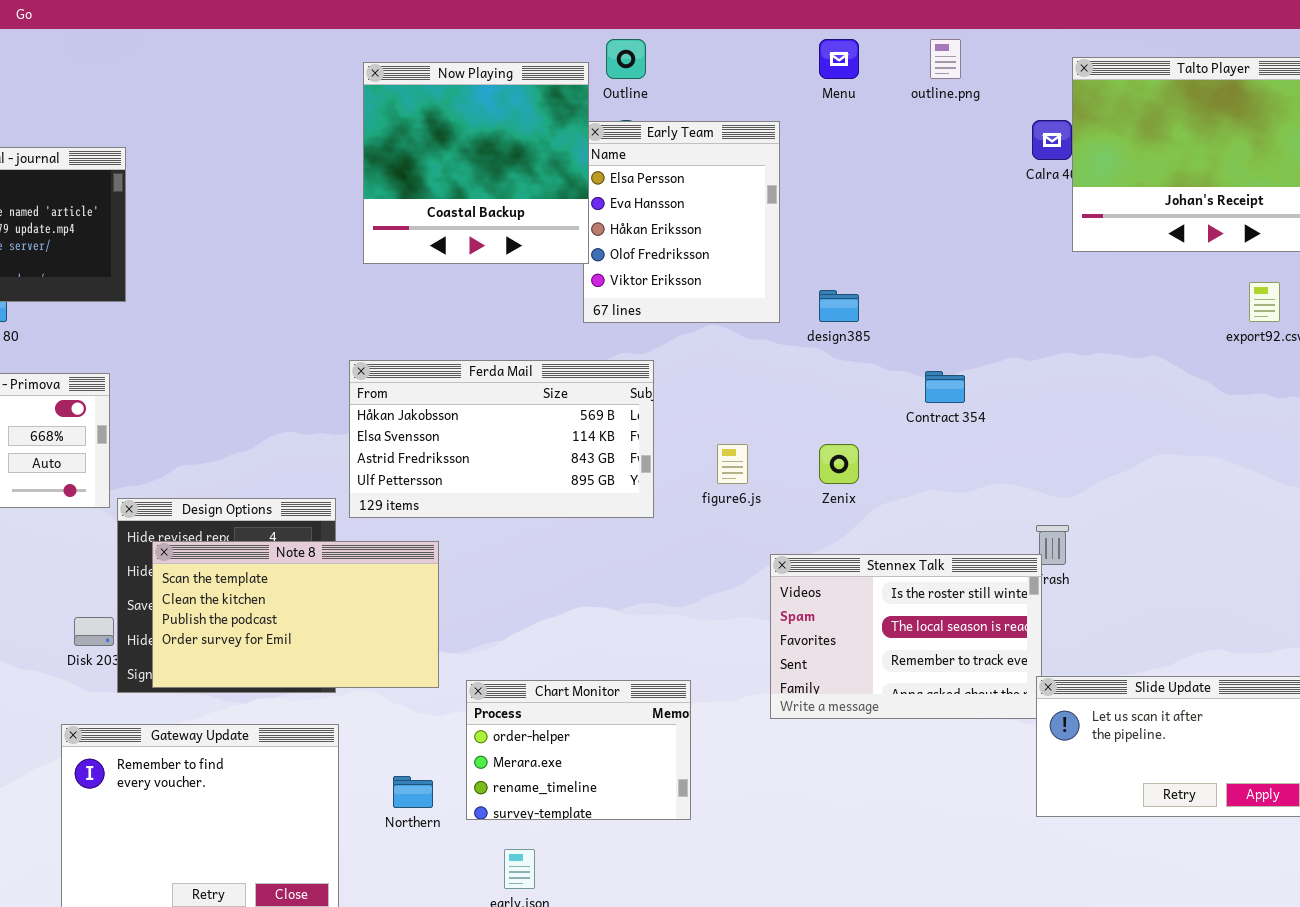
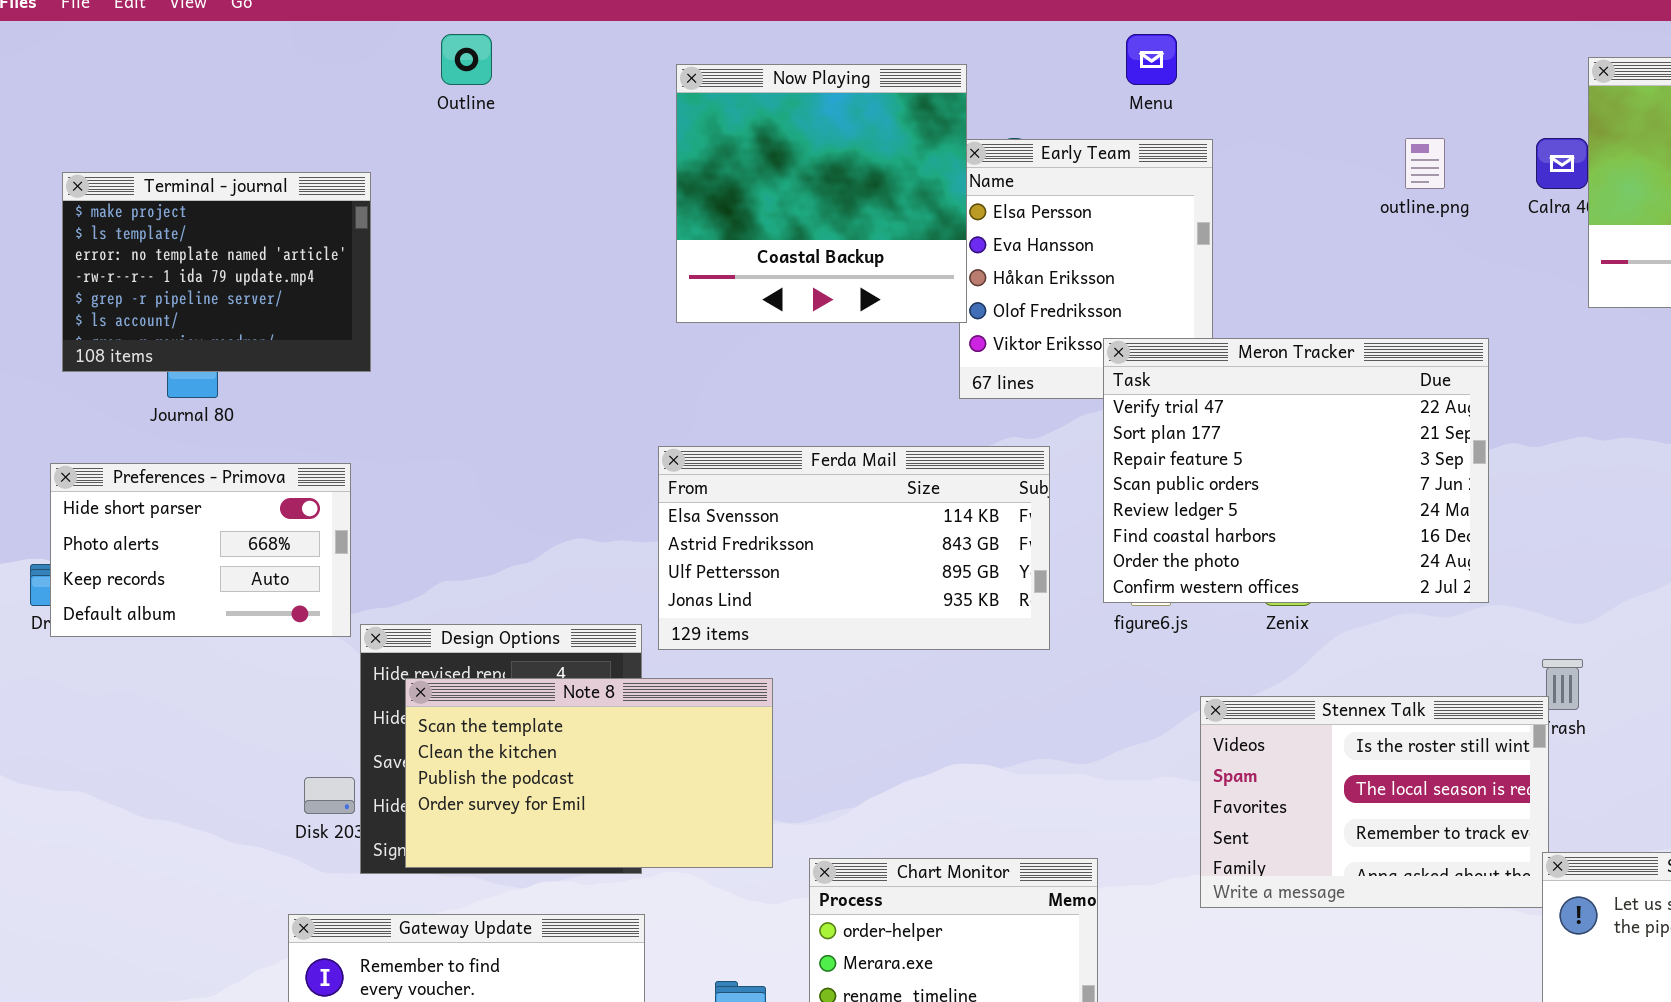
Outline: [606,39,646,79] -> [441,34,492,85], moved
Menu: [819,39,859,79] -> [1126,34,1177,85], moved
outline.png: [930,39,961,79] -> [1405,138,1445,189], moved
Meron Tracker: none -> [1103,338,1489,603], opened
Ferda Mail: [349,360,654,518] -> [658,446,1050,650], scrolled down 1 row

